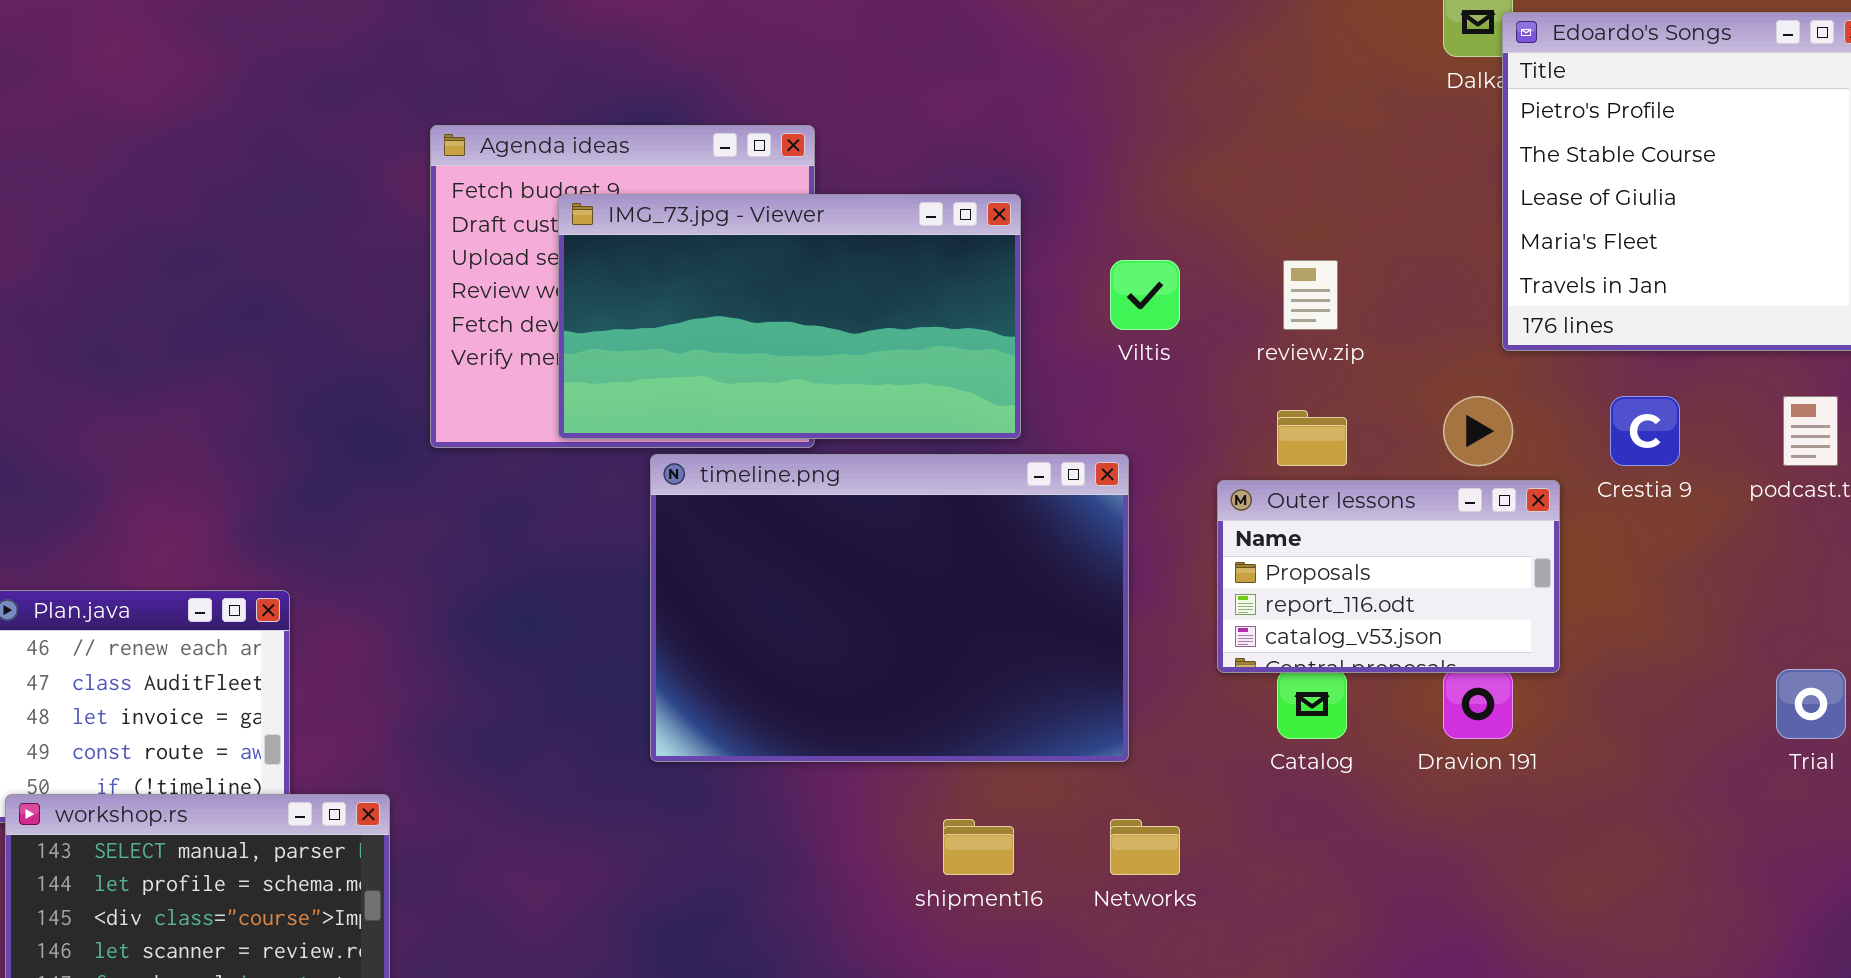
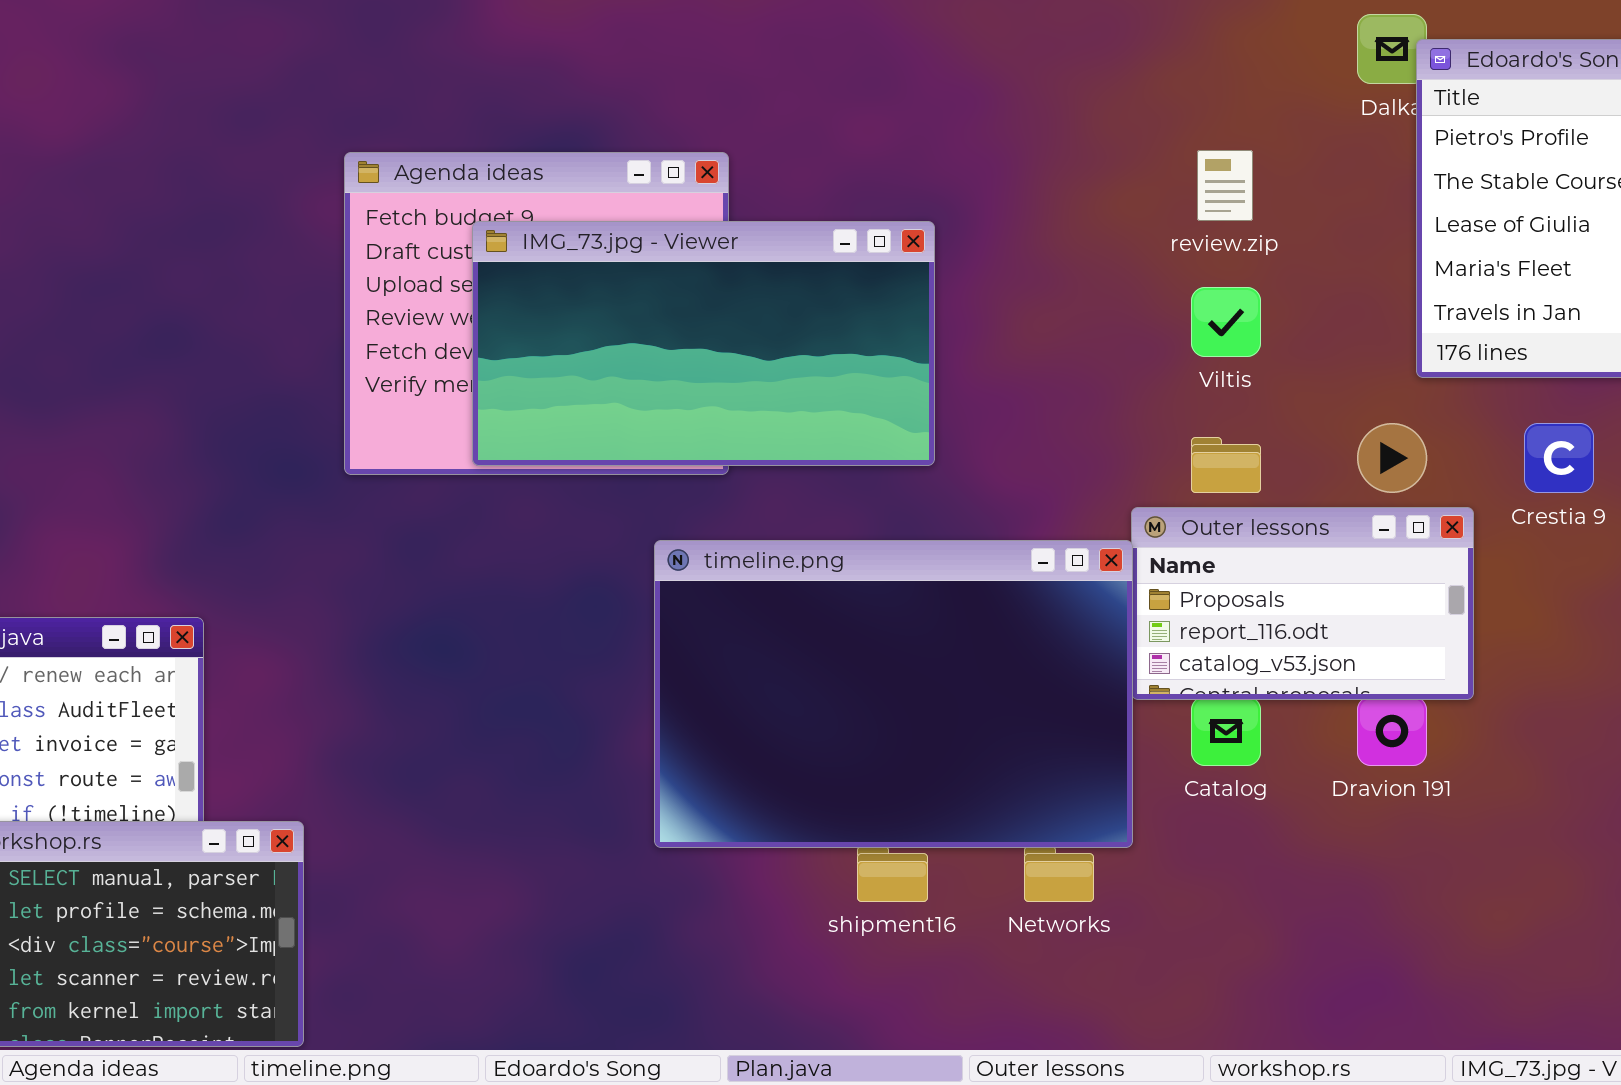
Viltis: [1110,260,1180,330] -> [1191,287,1261,357], moved
review.zip: [1283,260,1338,330] -> [1197,150,1253,221], moved
timeline.png: [650,454,1129,762] -> [654,540,1133,848], moved

